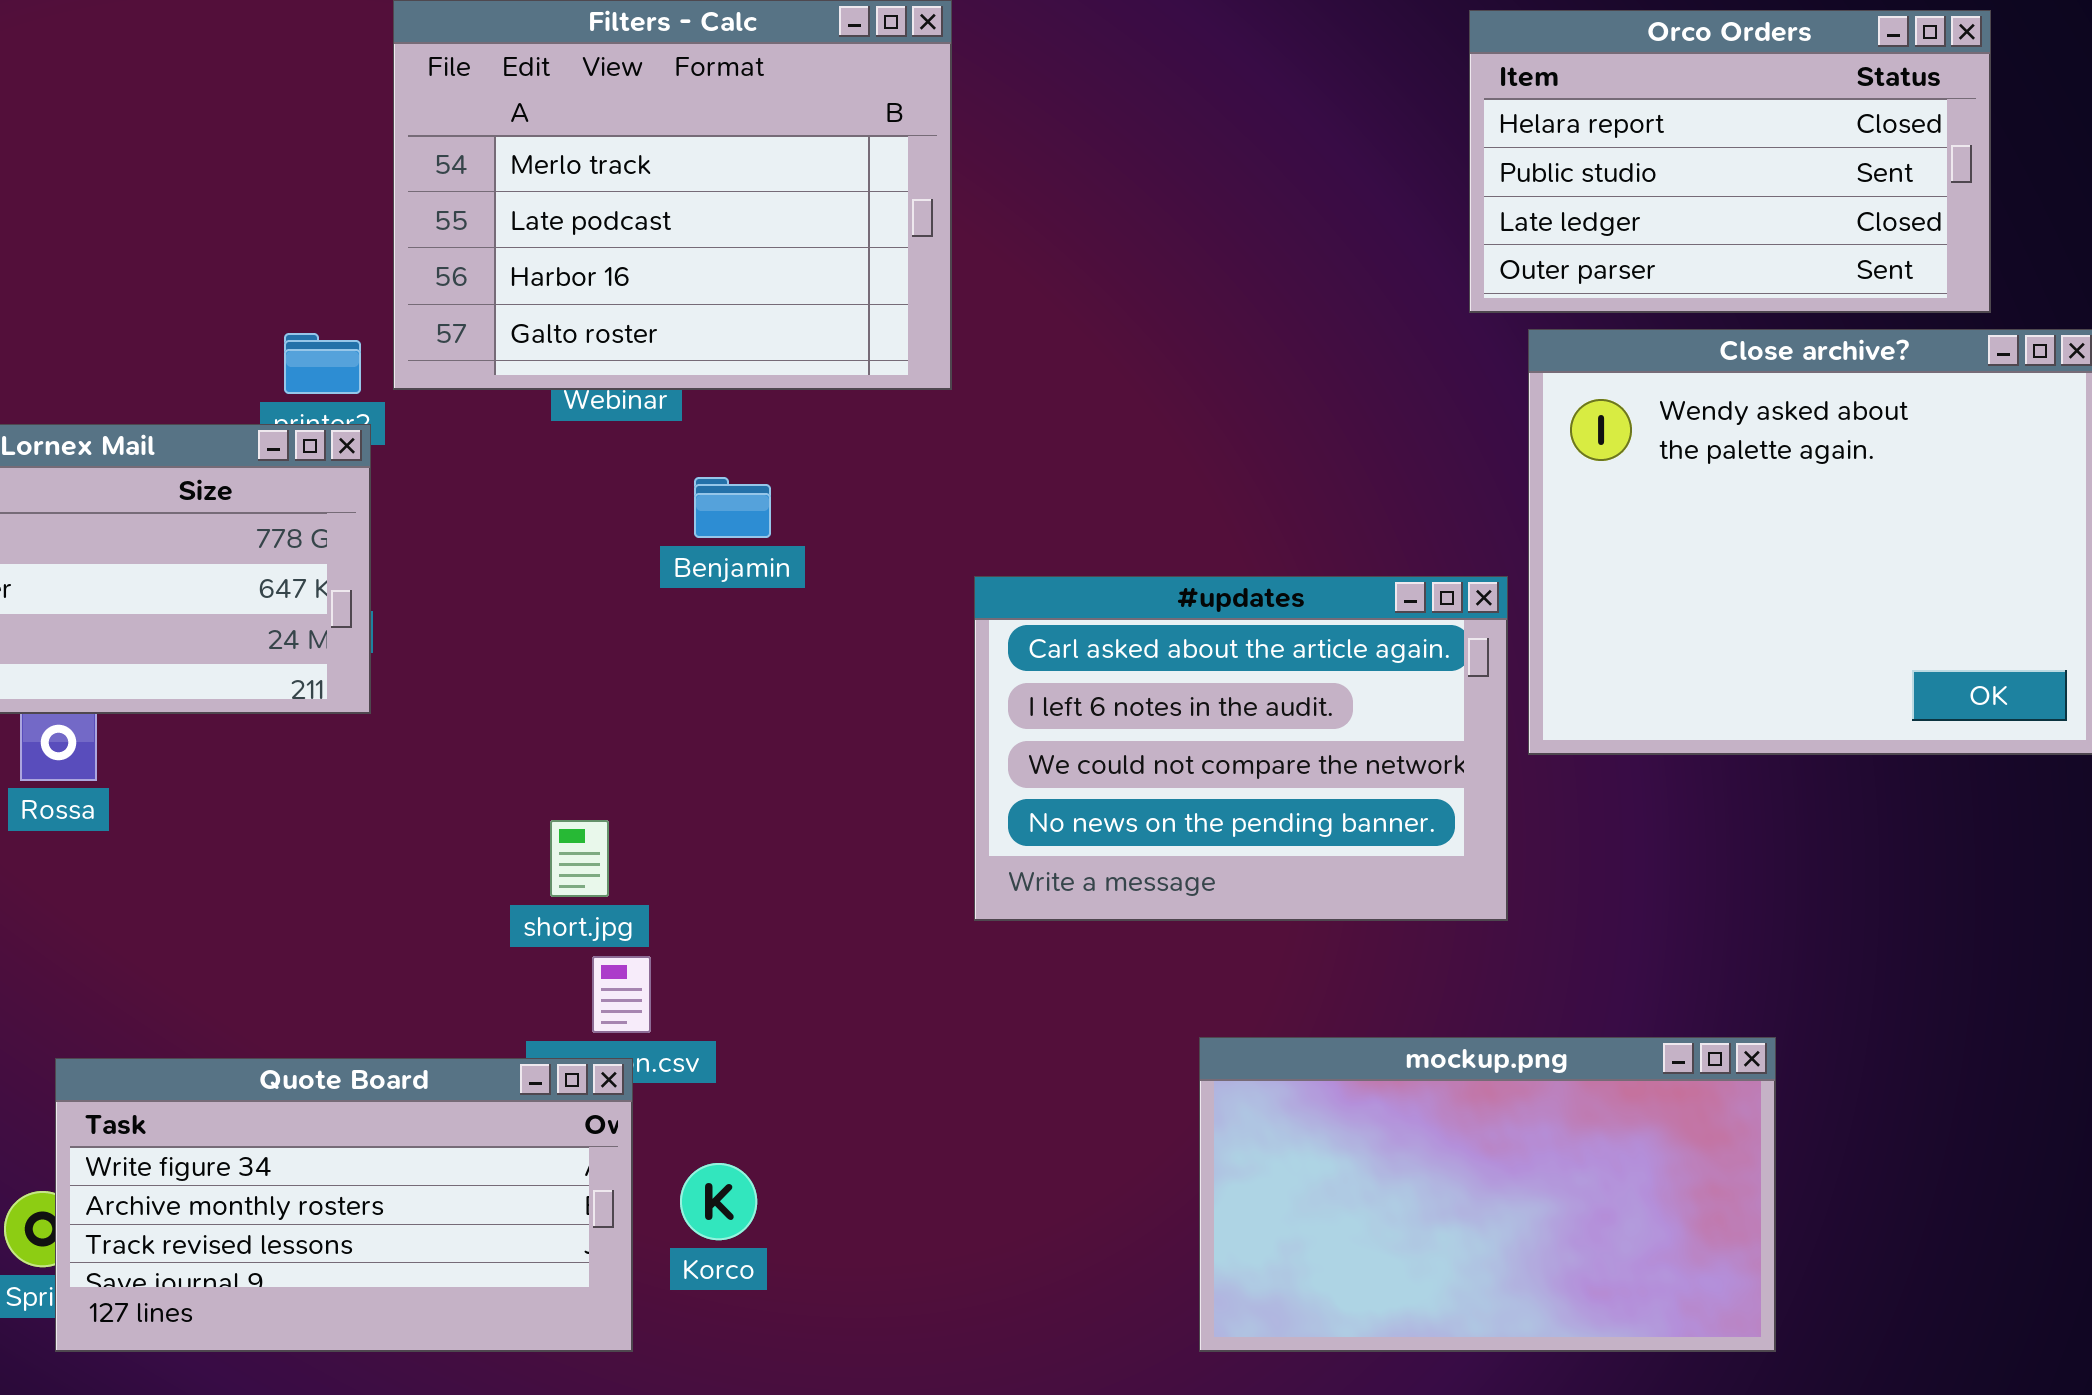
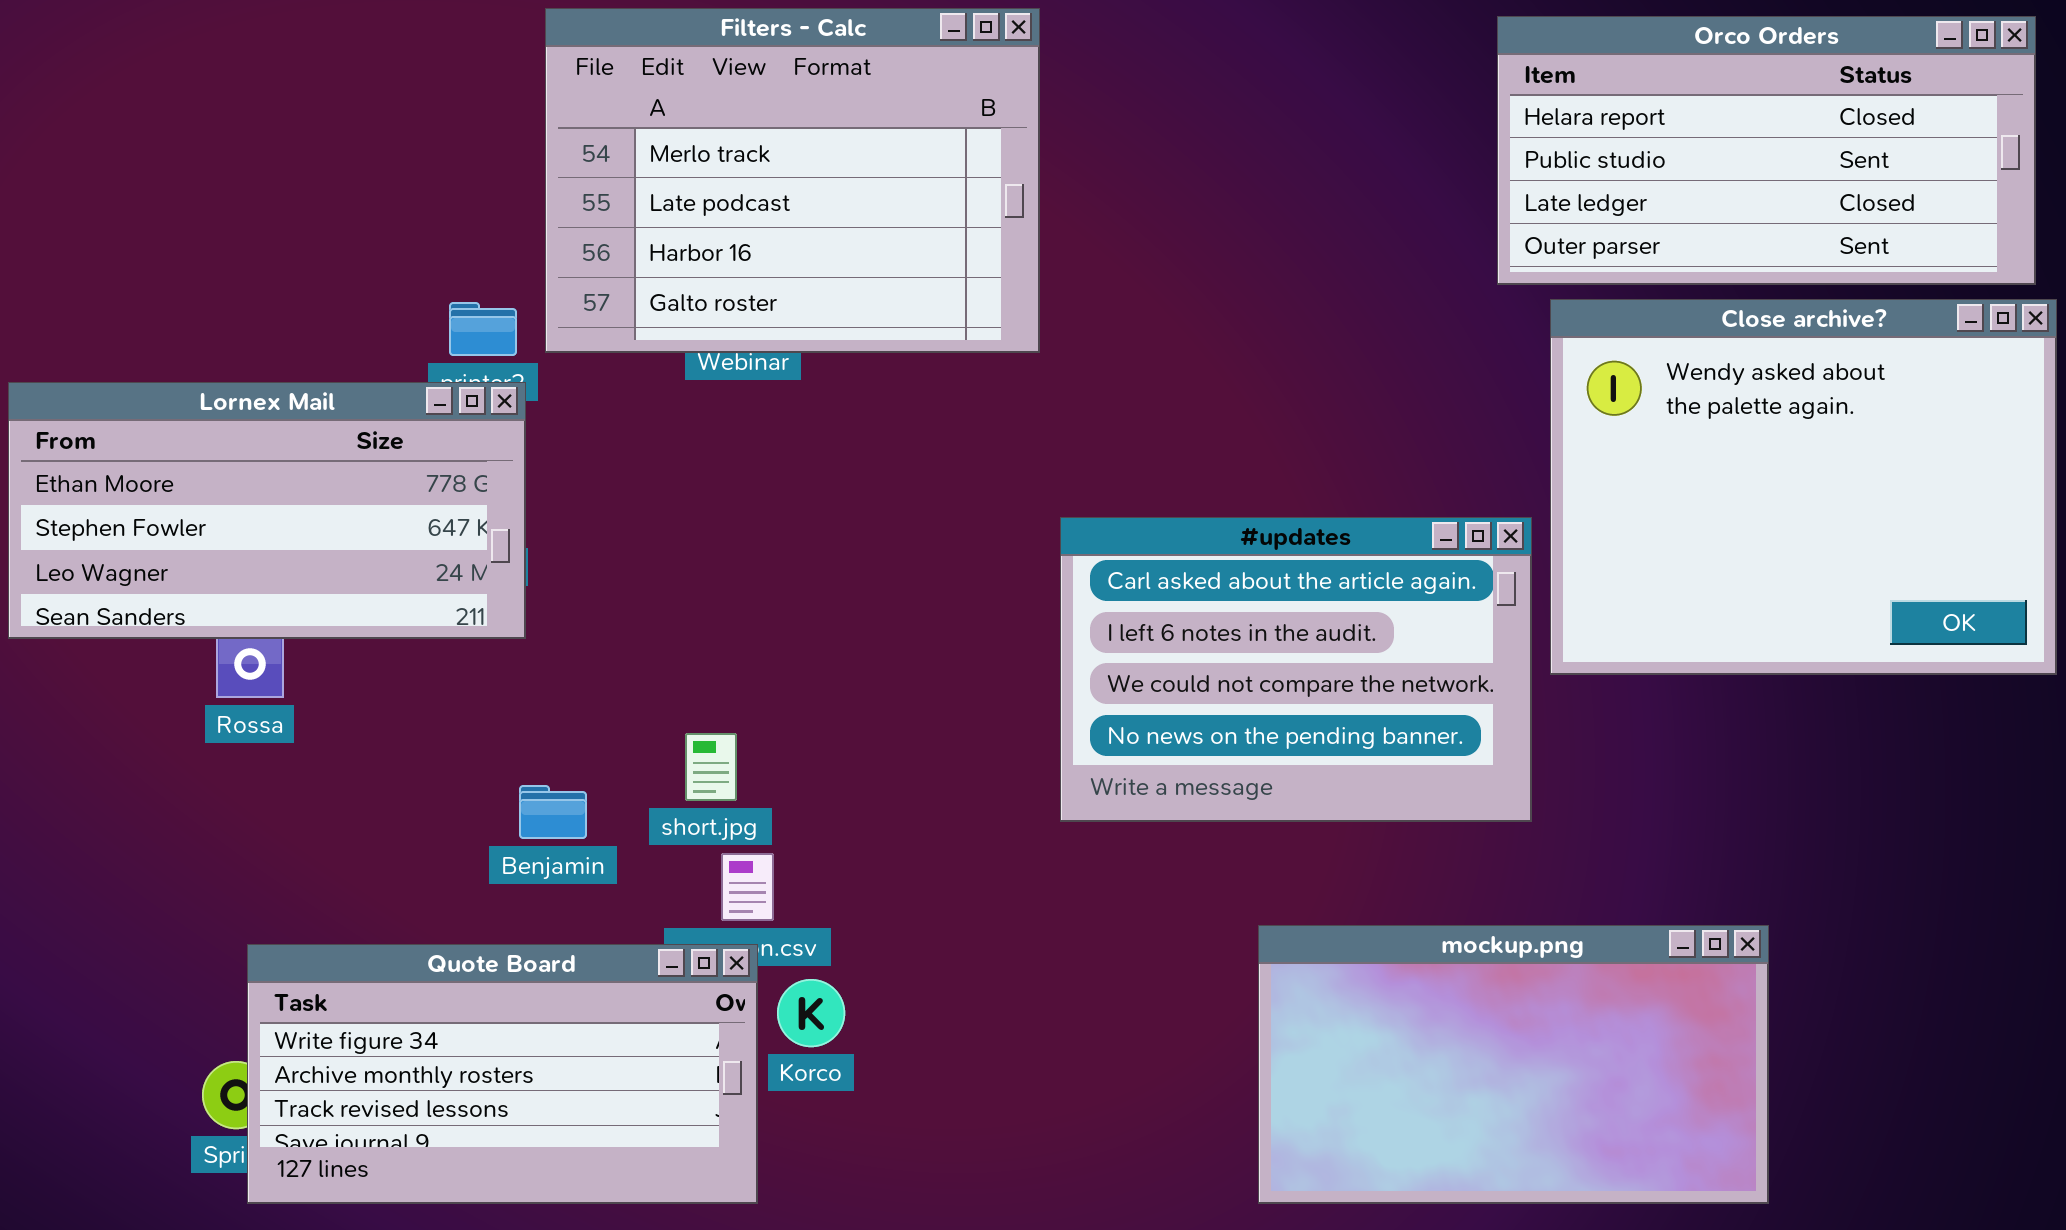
Orco Orders: [1469,10,1991,313] -> [1497,16,2036,285], resized
Benjamin: [694,477,771,538] -> [519,785,587,839], moved
Korco: [680,1163,757,1240] -> [777,979,845,1047], moved

